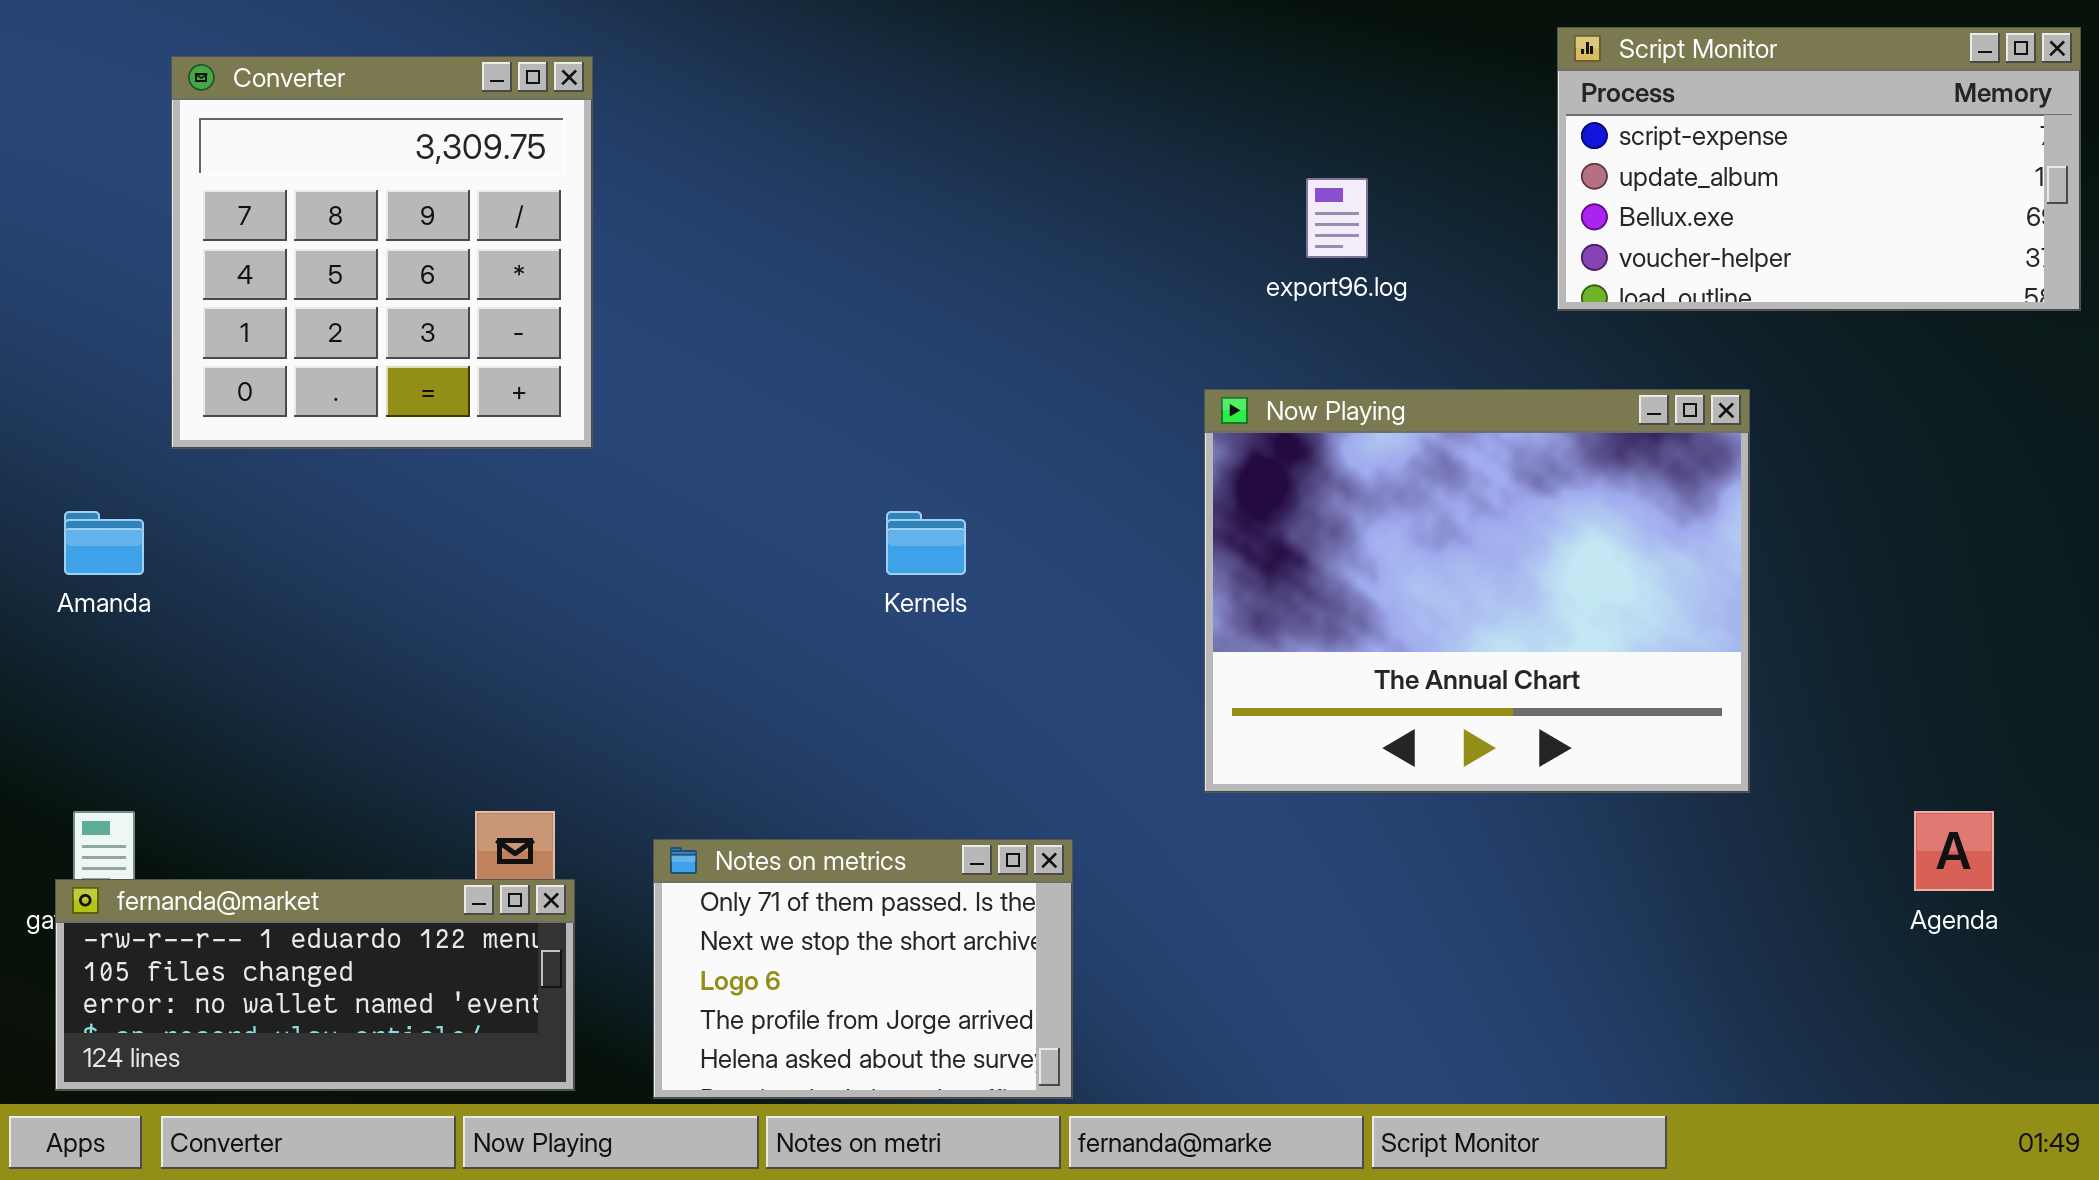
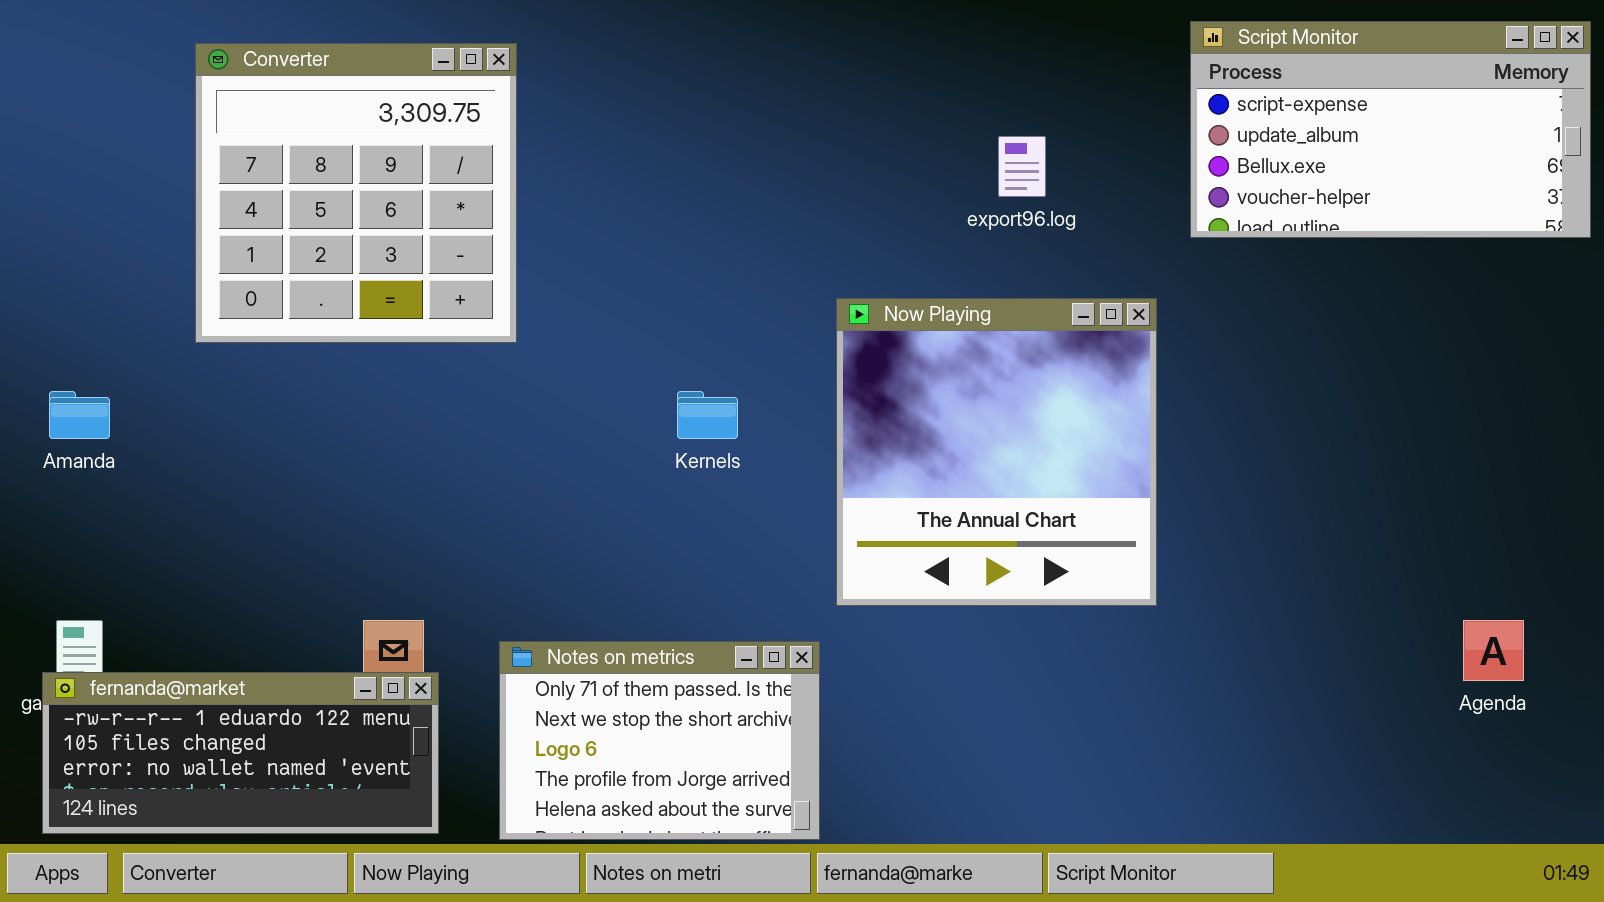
Converter: [171,56,593,449] -> [195,43,517,343], moved
Now Playing: [1204,389,1750,793] -> [836,298,1157,606], moved, resized

